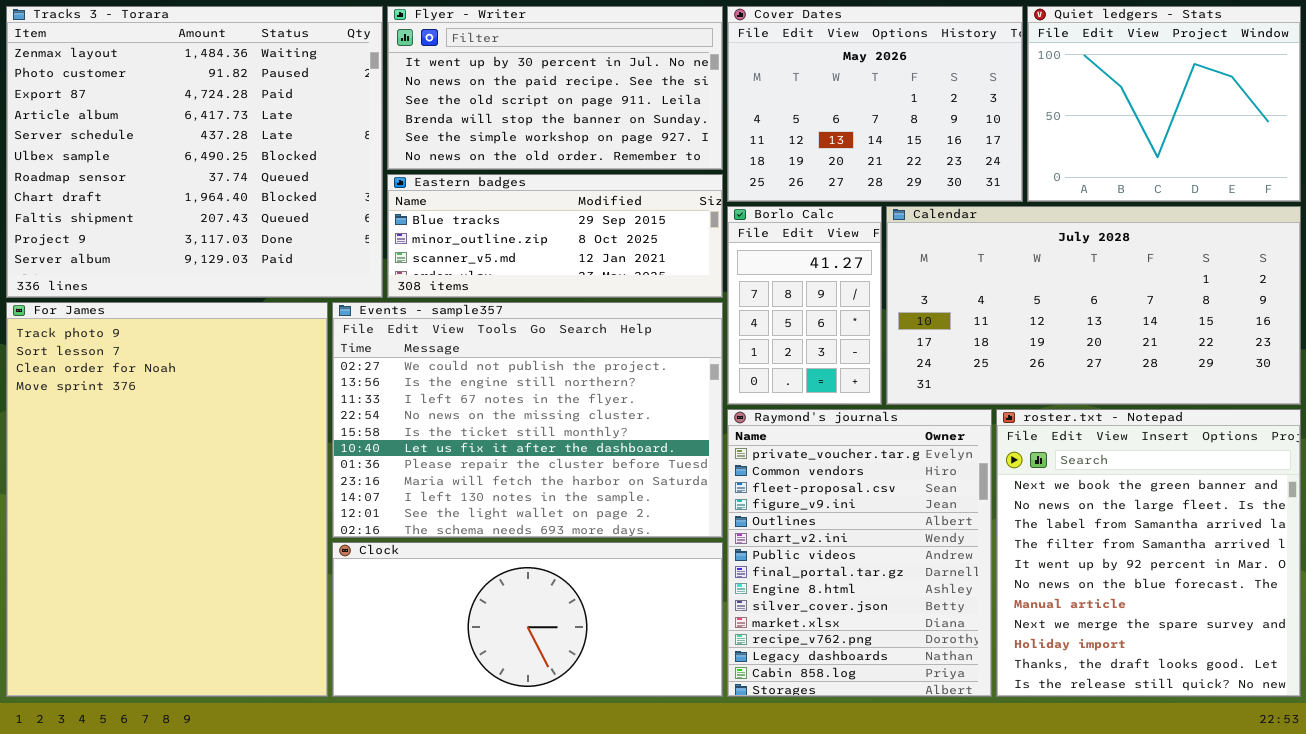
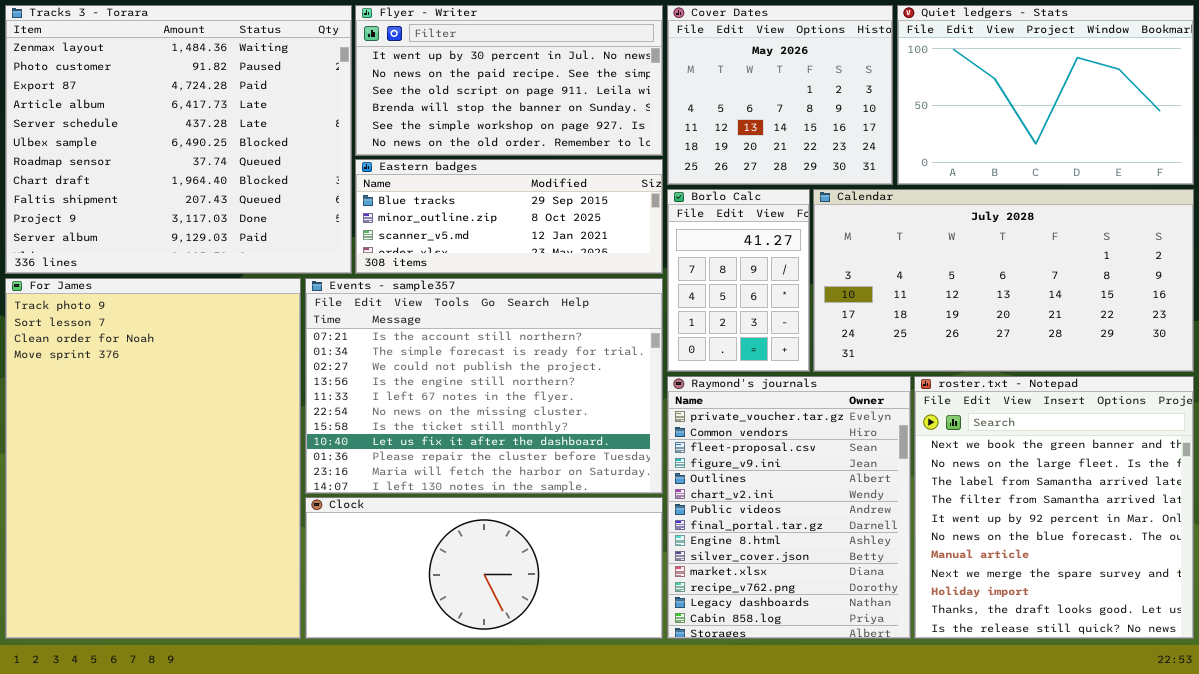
Cover Dates: [727,6,1023,202] -> [667,5,893,185], resized
Quiet ledgers - Stats: [1027,6,1301,202] -> [897,5,1194,185], resized
Events - sample357: [332,302,723,538] -> [305,278,663,494], scrolled up 2 rows

